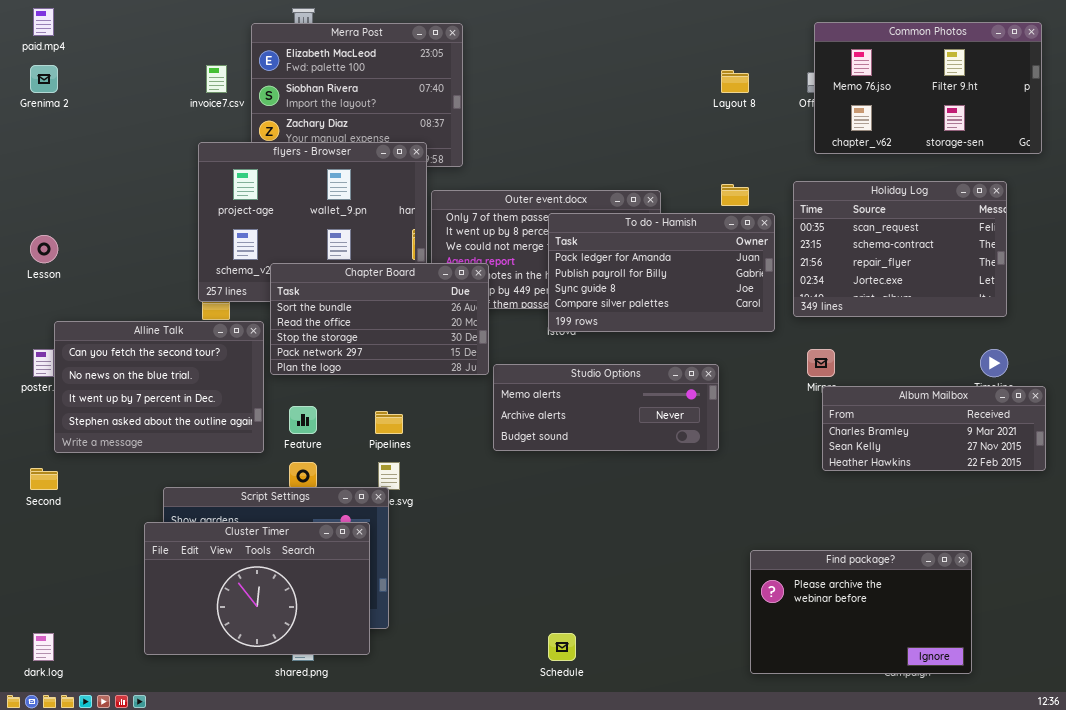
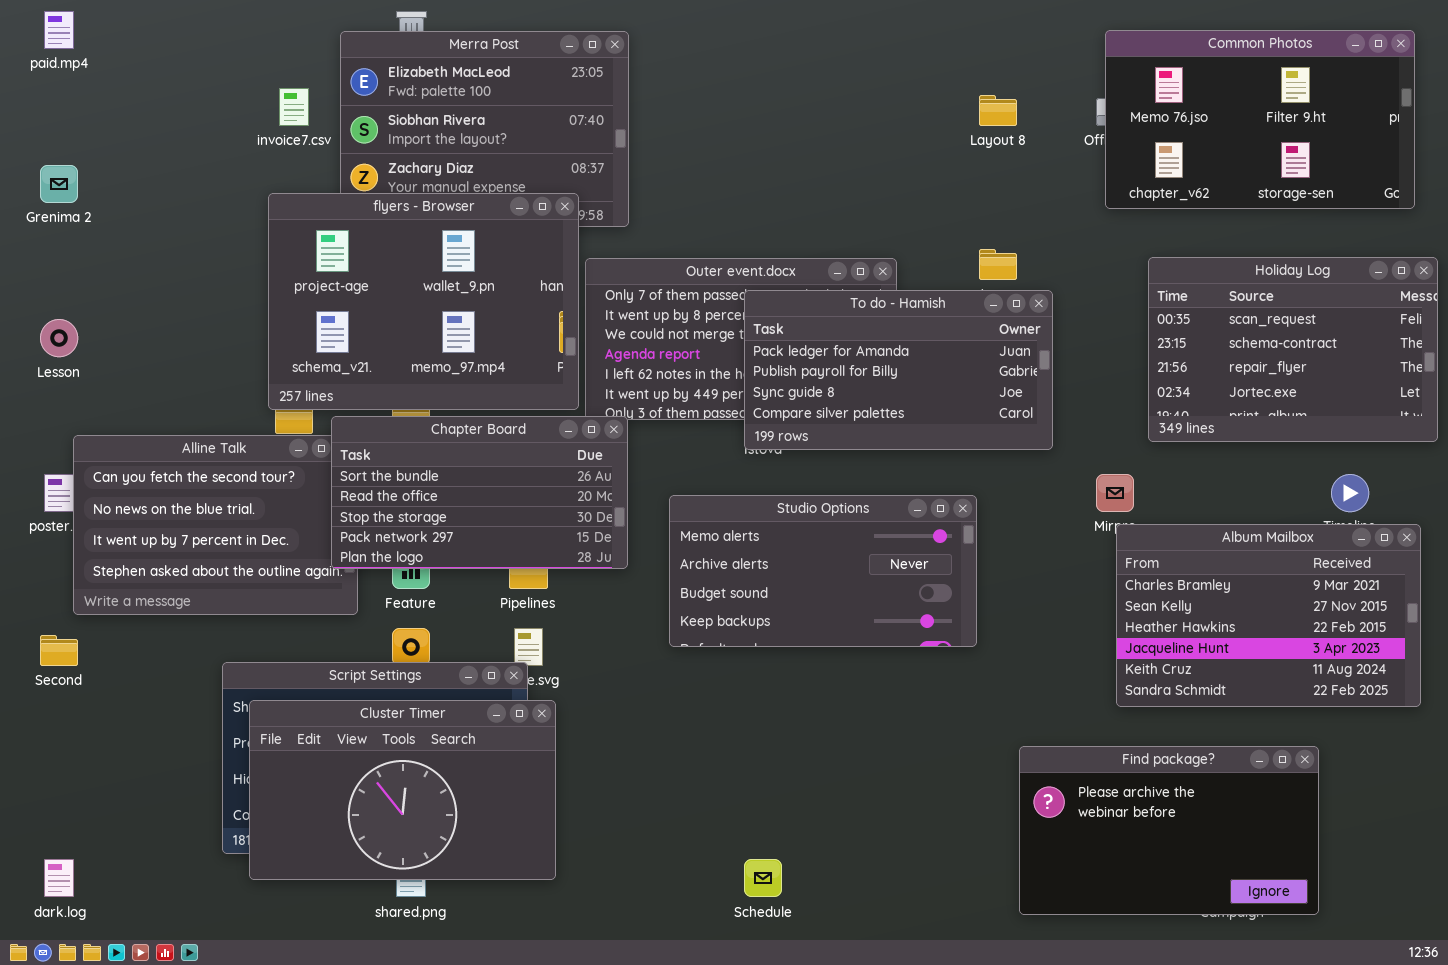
Grenima 2: [30,65,58,93] -> [40,165,78,203], moved
Holiday Log: [793,181,1007,317] -> [1148,257,1438,442], moved
Chapter Board: [270,263,489,375] -> [331,416,628,569], moved
Studio Options: [493,364,719,451] -> [669,495,977,647], resized
Album Mailbox: [822,386,1046,471] -> [1116,524,1421,707], resized
Cluster Timer: [144,522,370,655] -> [249,700,556,880], moved

